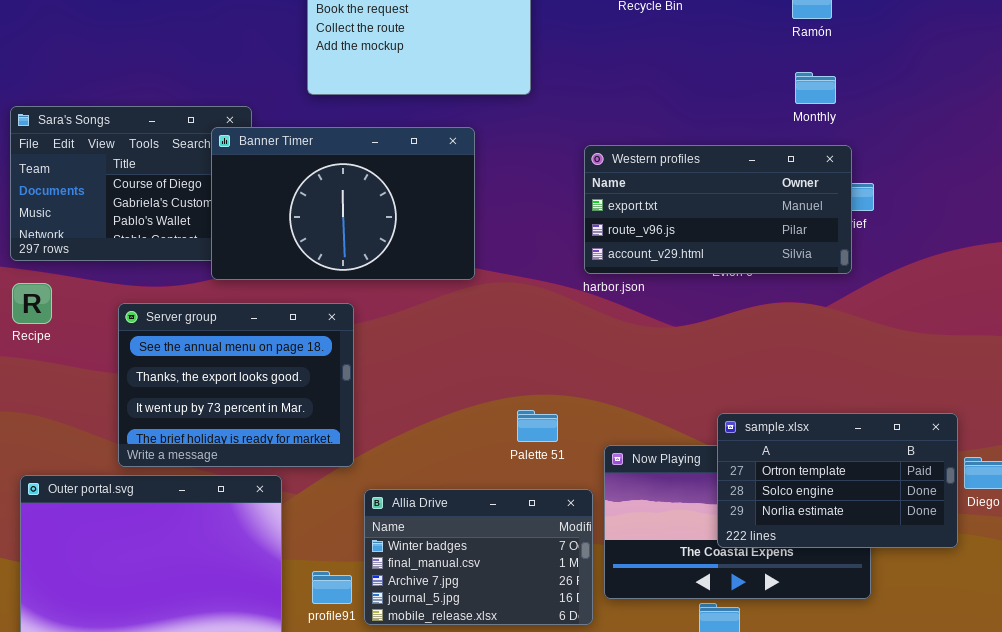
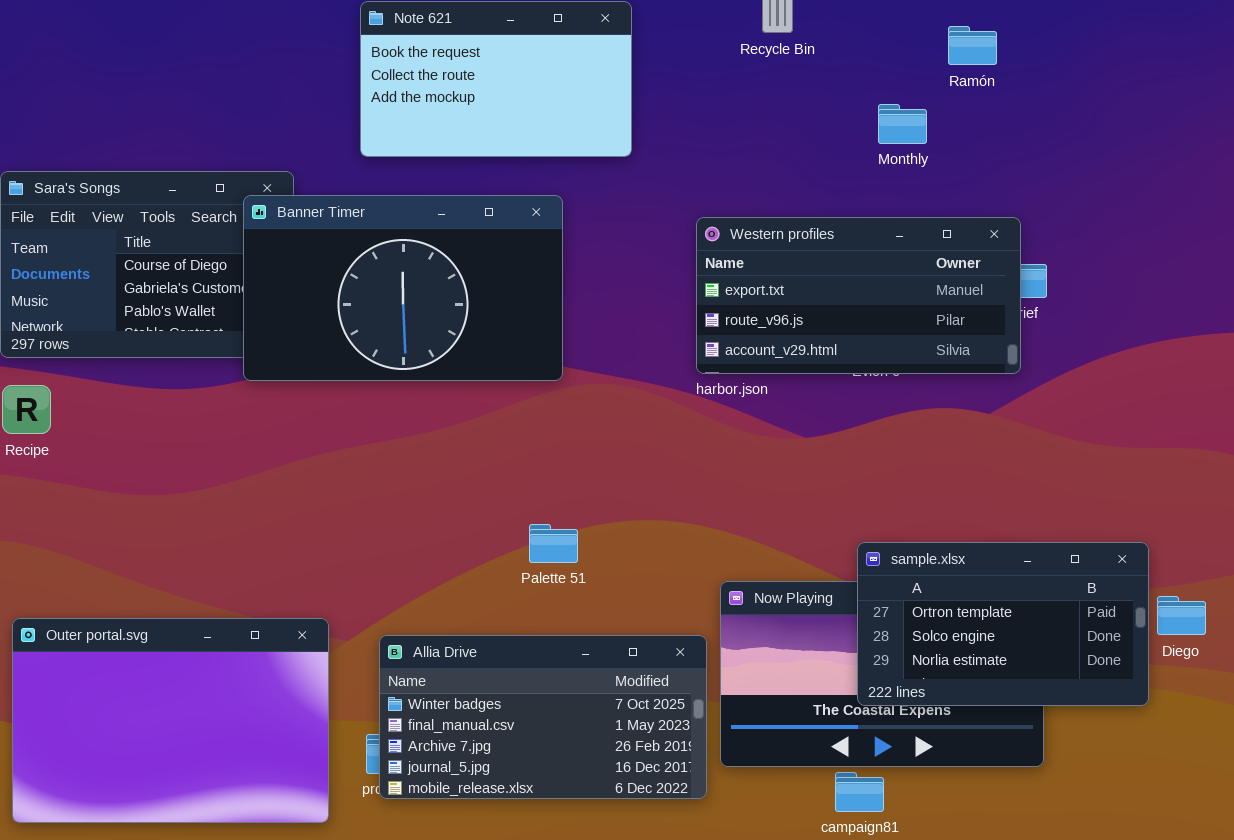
Monthly: [795,72,836,104] -> [878,104,927,144], moved
Server group: [118,303,354,467] -> none, closed
Palette 51: [517,410,558,442] -> [529,524,578,563], moved
Allia Drive: [364,489,593,625] -> [379,635,707,799], resized

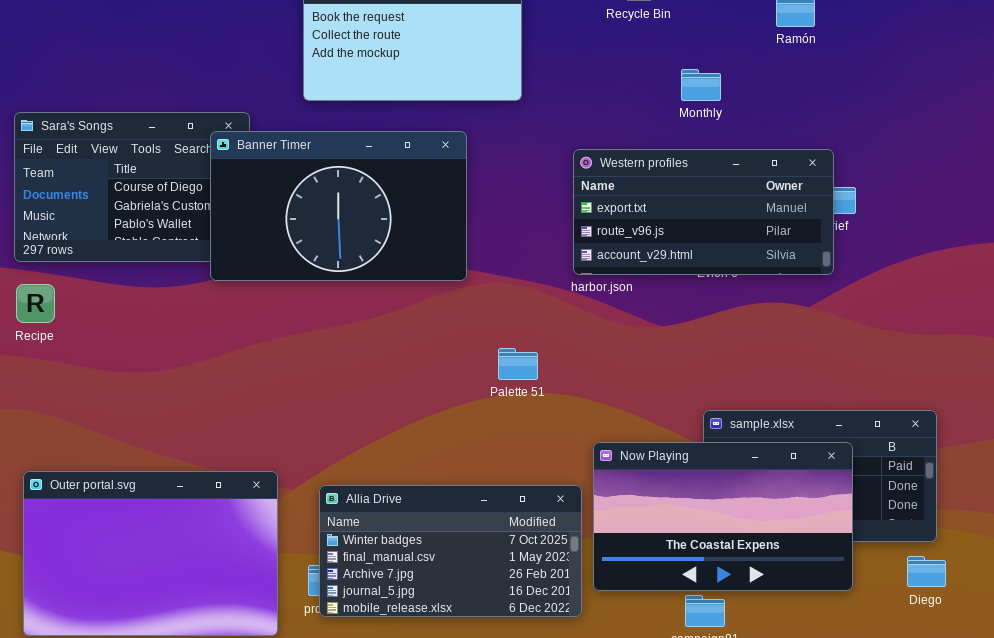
Monthly: [878,104,927,144] -> [681,69,721,101], moved
Palette 51: [529,524,578,563] -> [498,348,538,380], moved
Now Playing: [720,581,1044,767] -> [593,442,853,591], raised
Diego: [1157,596,1206,635] -> [907,556,946,587], moved

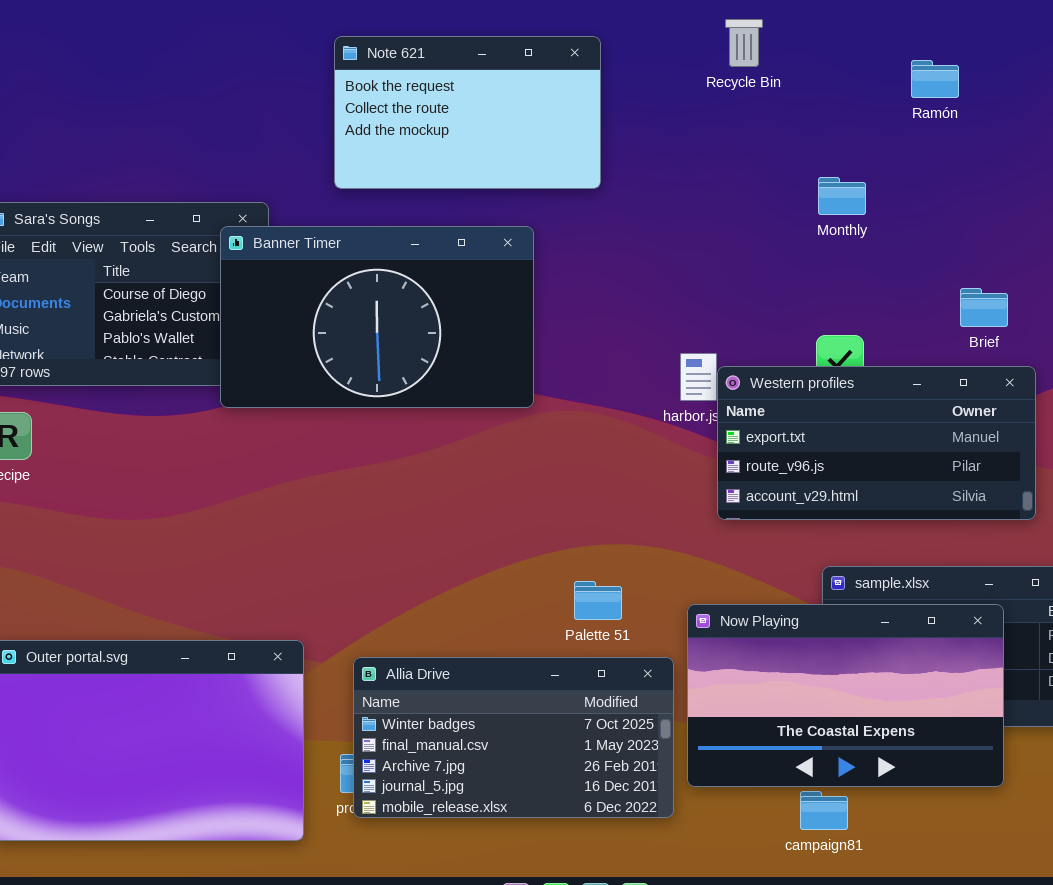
Monthly: [681,69,721,101] -> [818,177,866,215], moved
Western profiles: [573,149,834,275] -> [717,366,1036,520], moved
Palette 51: [498,348,538,380] -> [574,581,622,620], moved

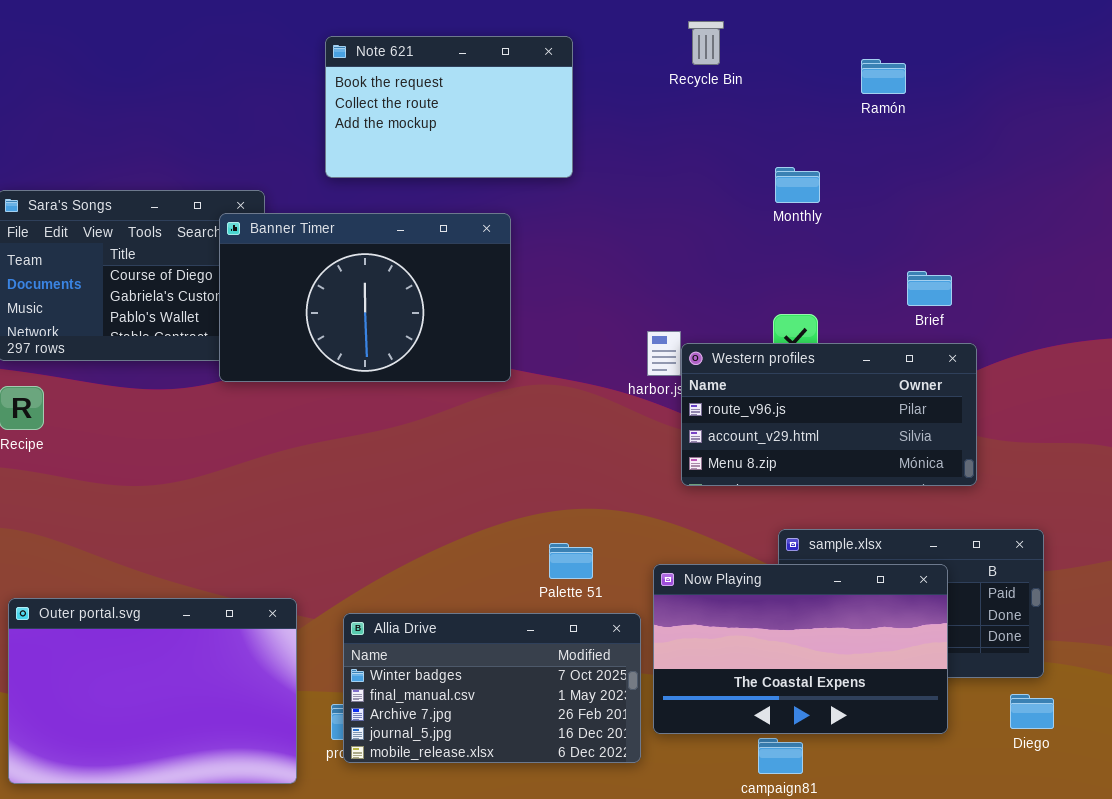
Western profiles: [717,366,1036,520] -> [681,343,977,486], scrolled down 1 row

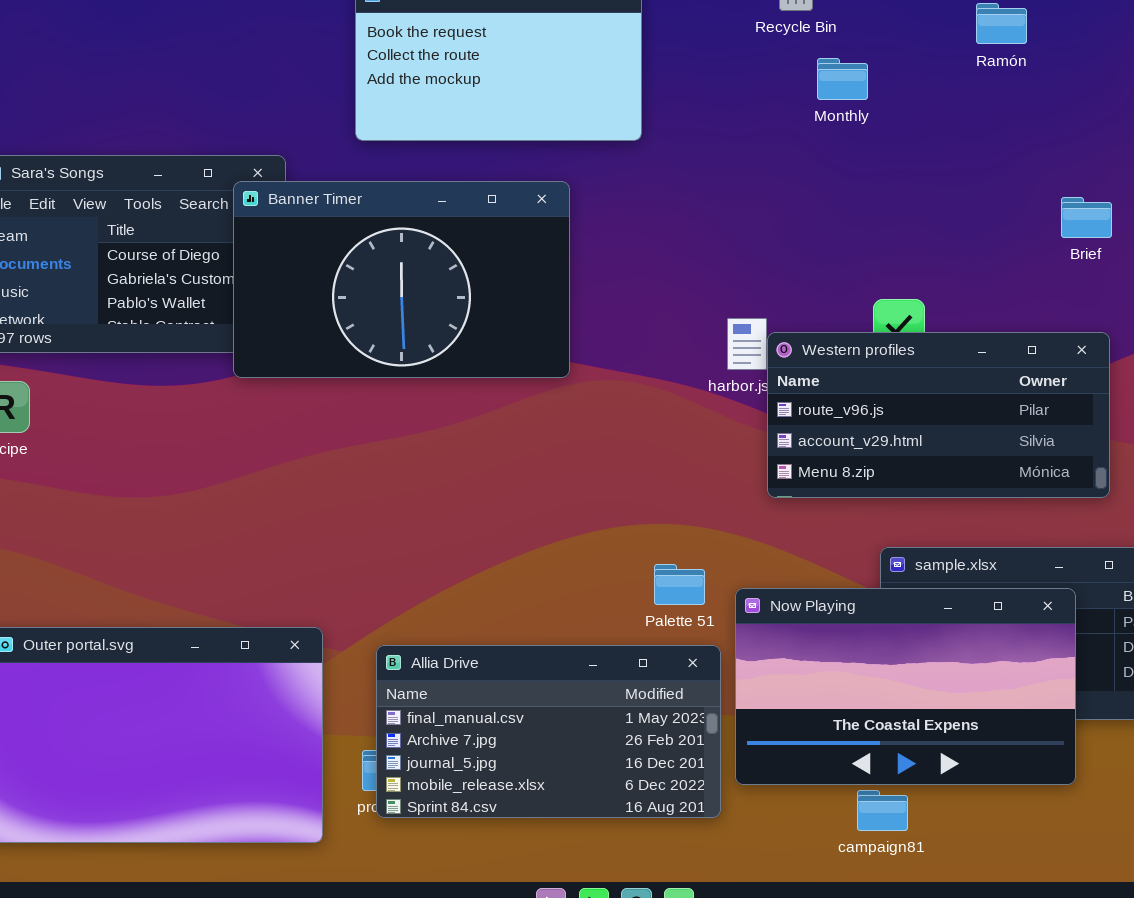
Monthly: [775,167,820,203] -> [817,58,868,100], moved
Brief: [907,271,952,306] -> [1061,197,1112,238], moved
Palette 51: [549,543,593,579] -> [654,564,705,605], moved
Allia Drive: [343,613,641,763] -> [376,645,721,818], scrolled down 1 row

